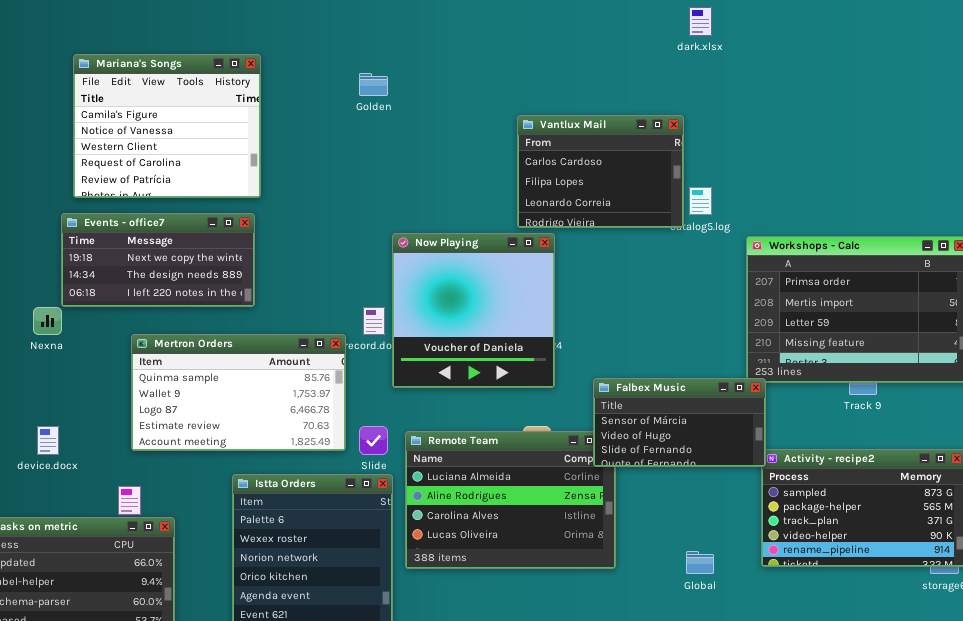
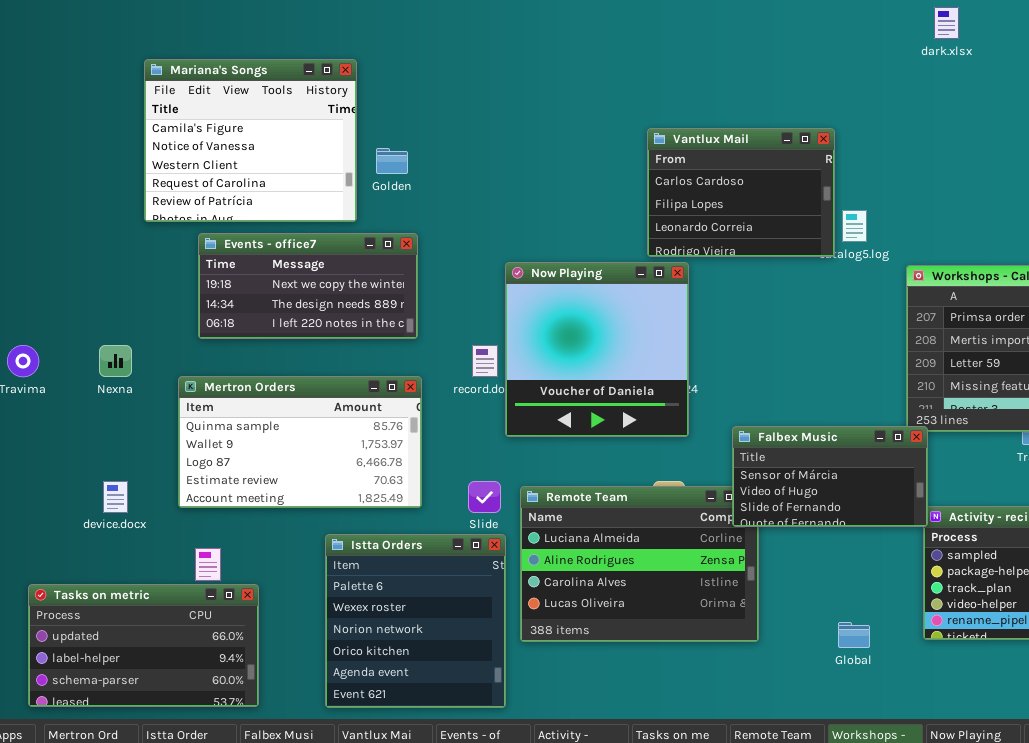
dark.xlsx: [689,7,712,36] -> [934,7,959,39], moved
Golden: [359,73,388,96] -> [376,148,408,174], moved
Events - office7: [61,213,255,307] -> [198,233,418,339], moved
Mertron Orders: [131,334,346,451] -> [178,376,422,508], moved

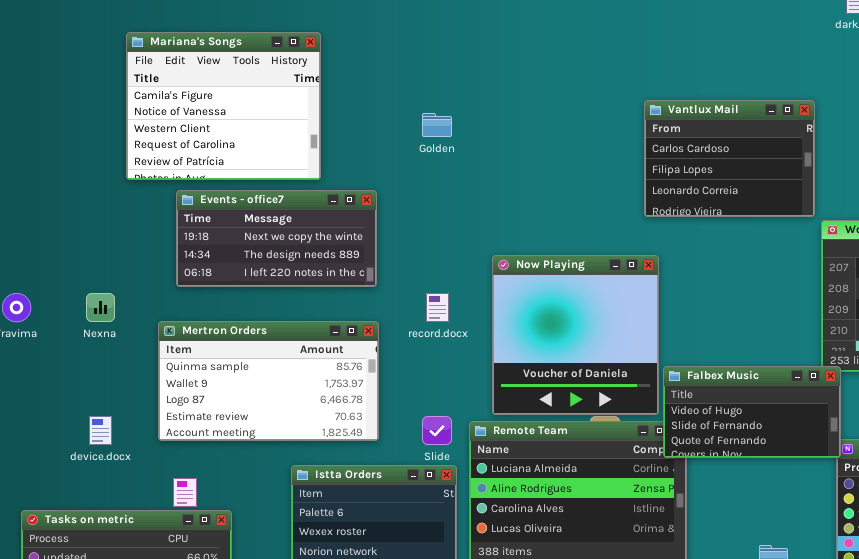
Vantlux Mail: [647,128,835,257] -> [644,100,815,217], moved
Golden: [376,148,408,174] -> [422,113,452,137], moved
Now Playing: [505,262,689,437] -> [492,255,659,415], moved
Falbex Music: [732,426,928,527] -> [663,366,841,458], scrolled down 1 row

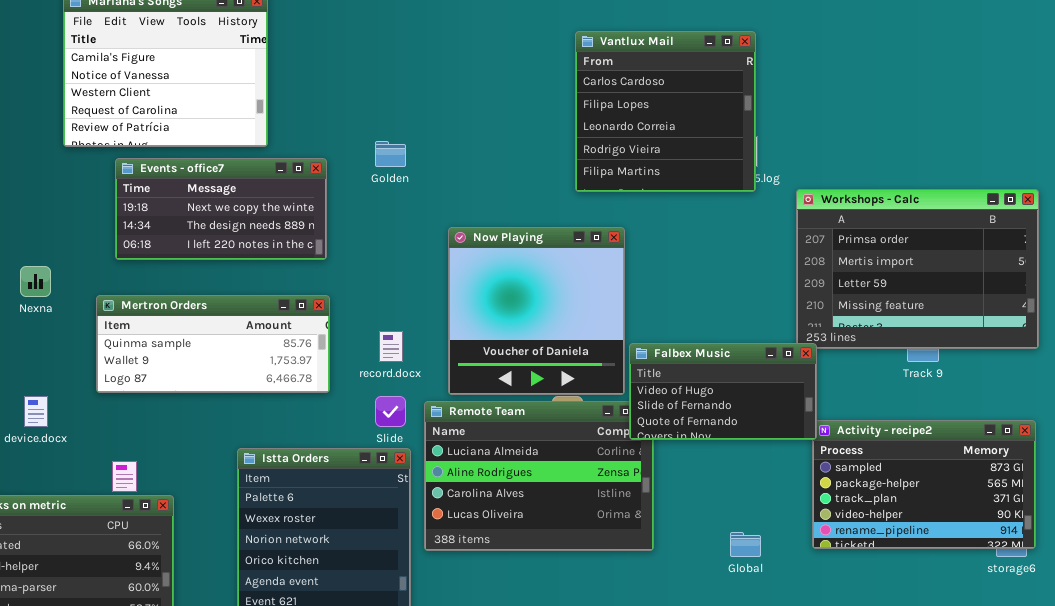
Vantlux Mail: [644,100,815,217] -> [575,31,756,192], moved, resized
Golden: [422,113,452,137] -> [375,141,406,167], moved
record.docx: [426,293,449,322] -> [379,331,403,362], moved
Mertron Orders: [158,321,379,441] -> [96,295,330,393], resized

